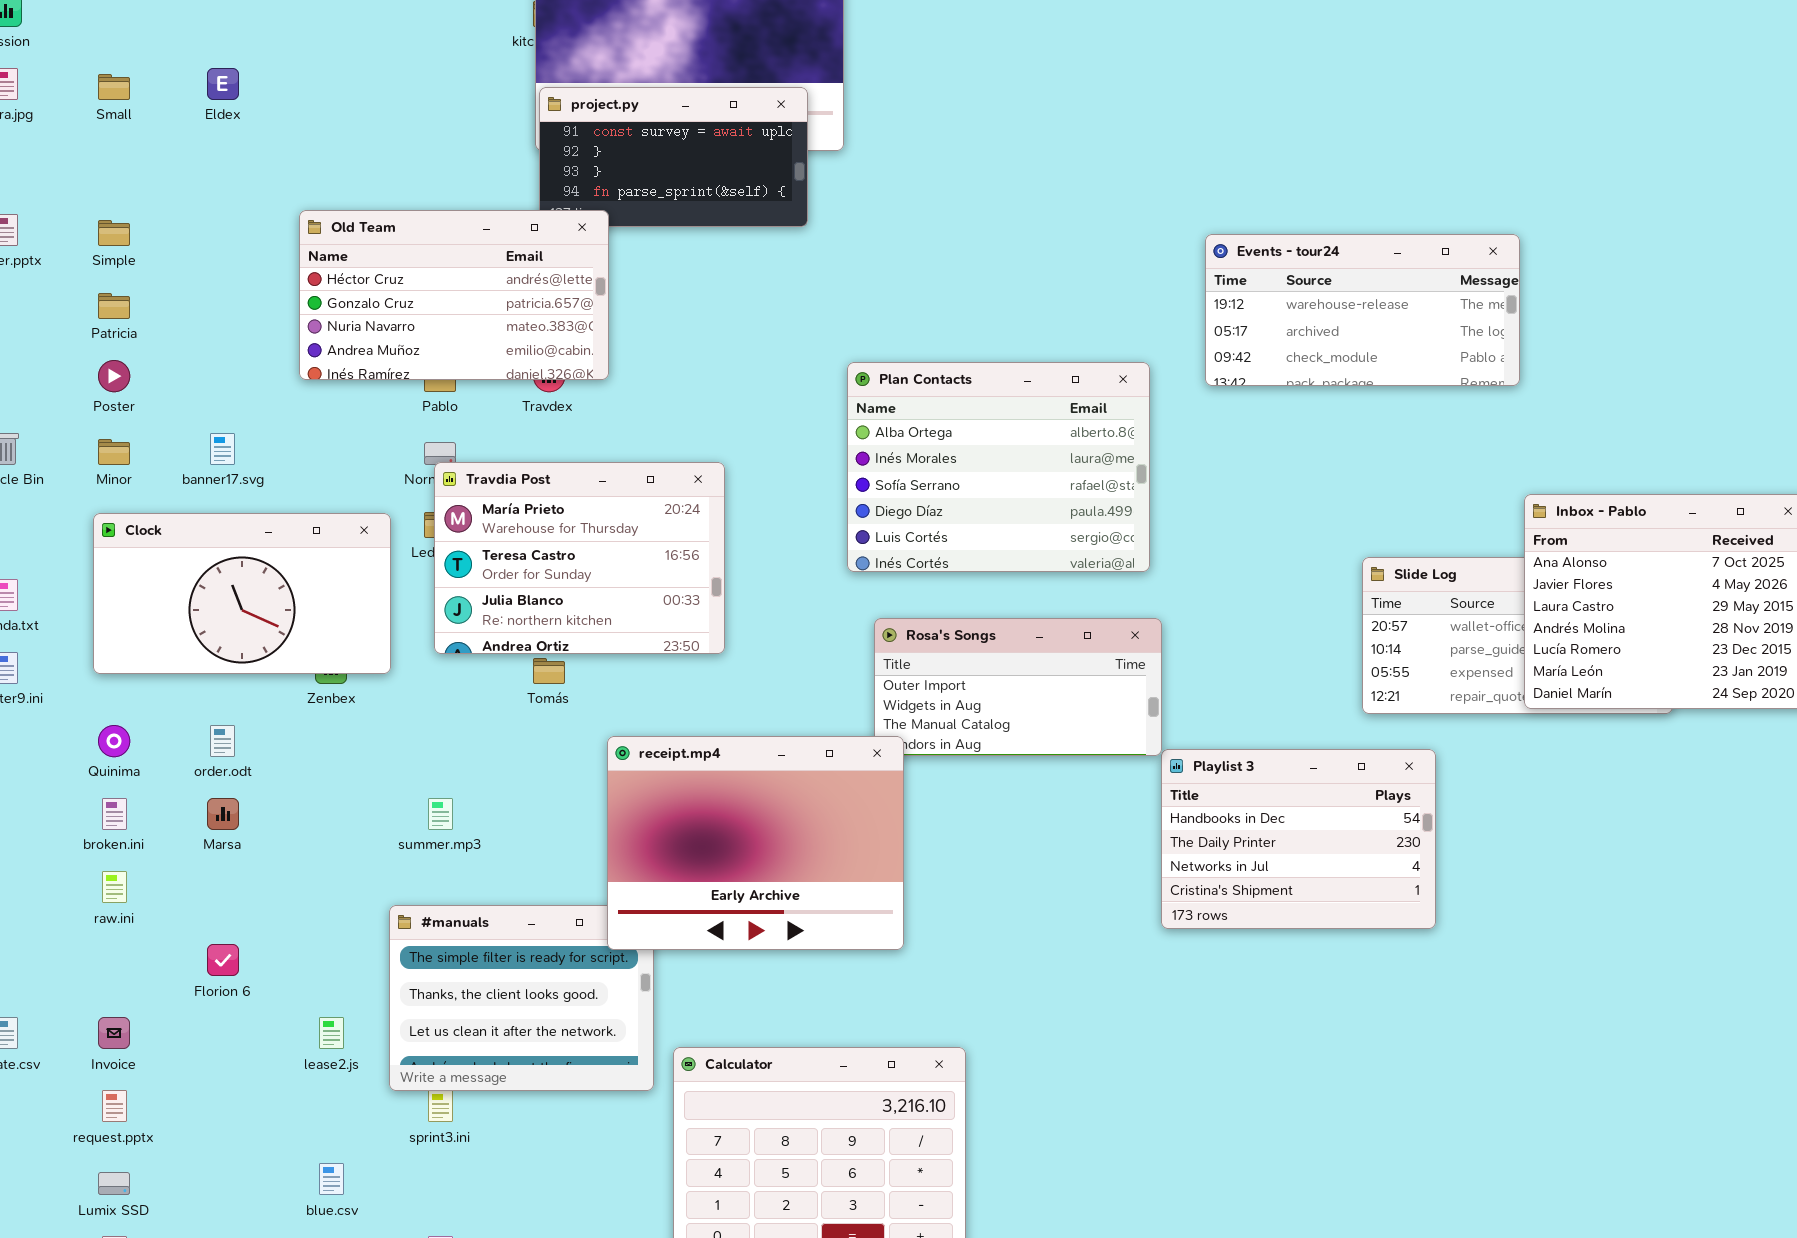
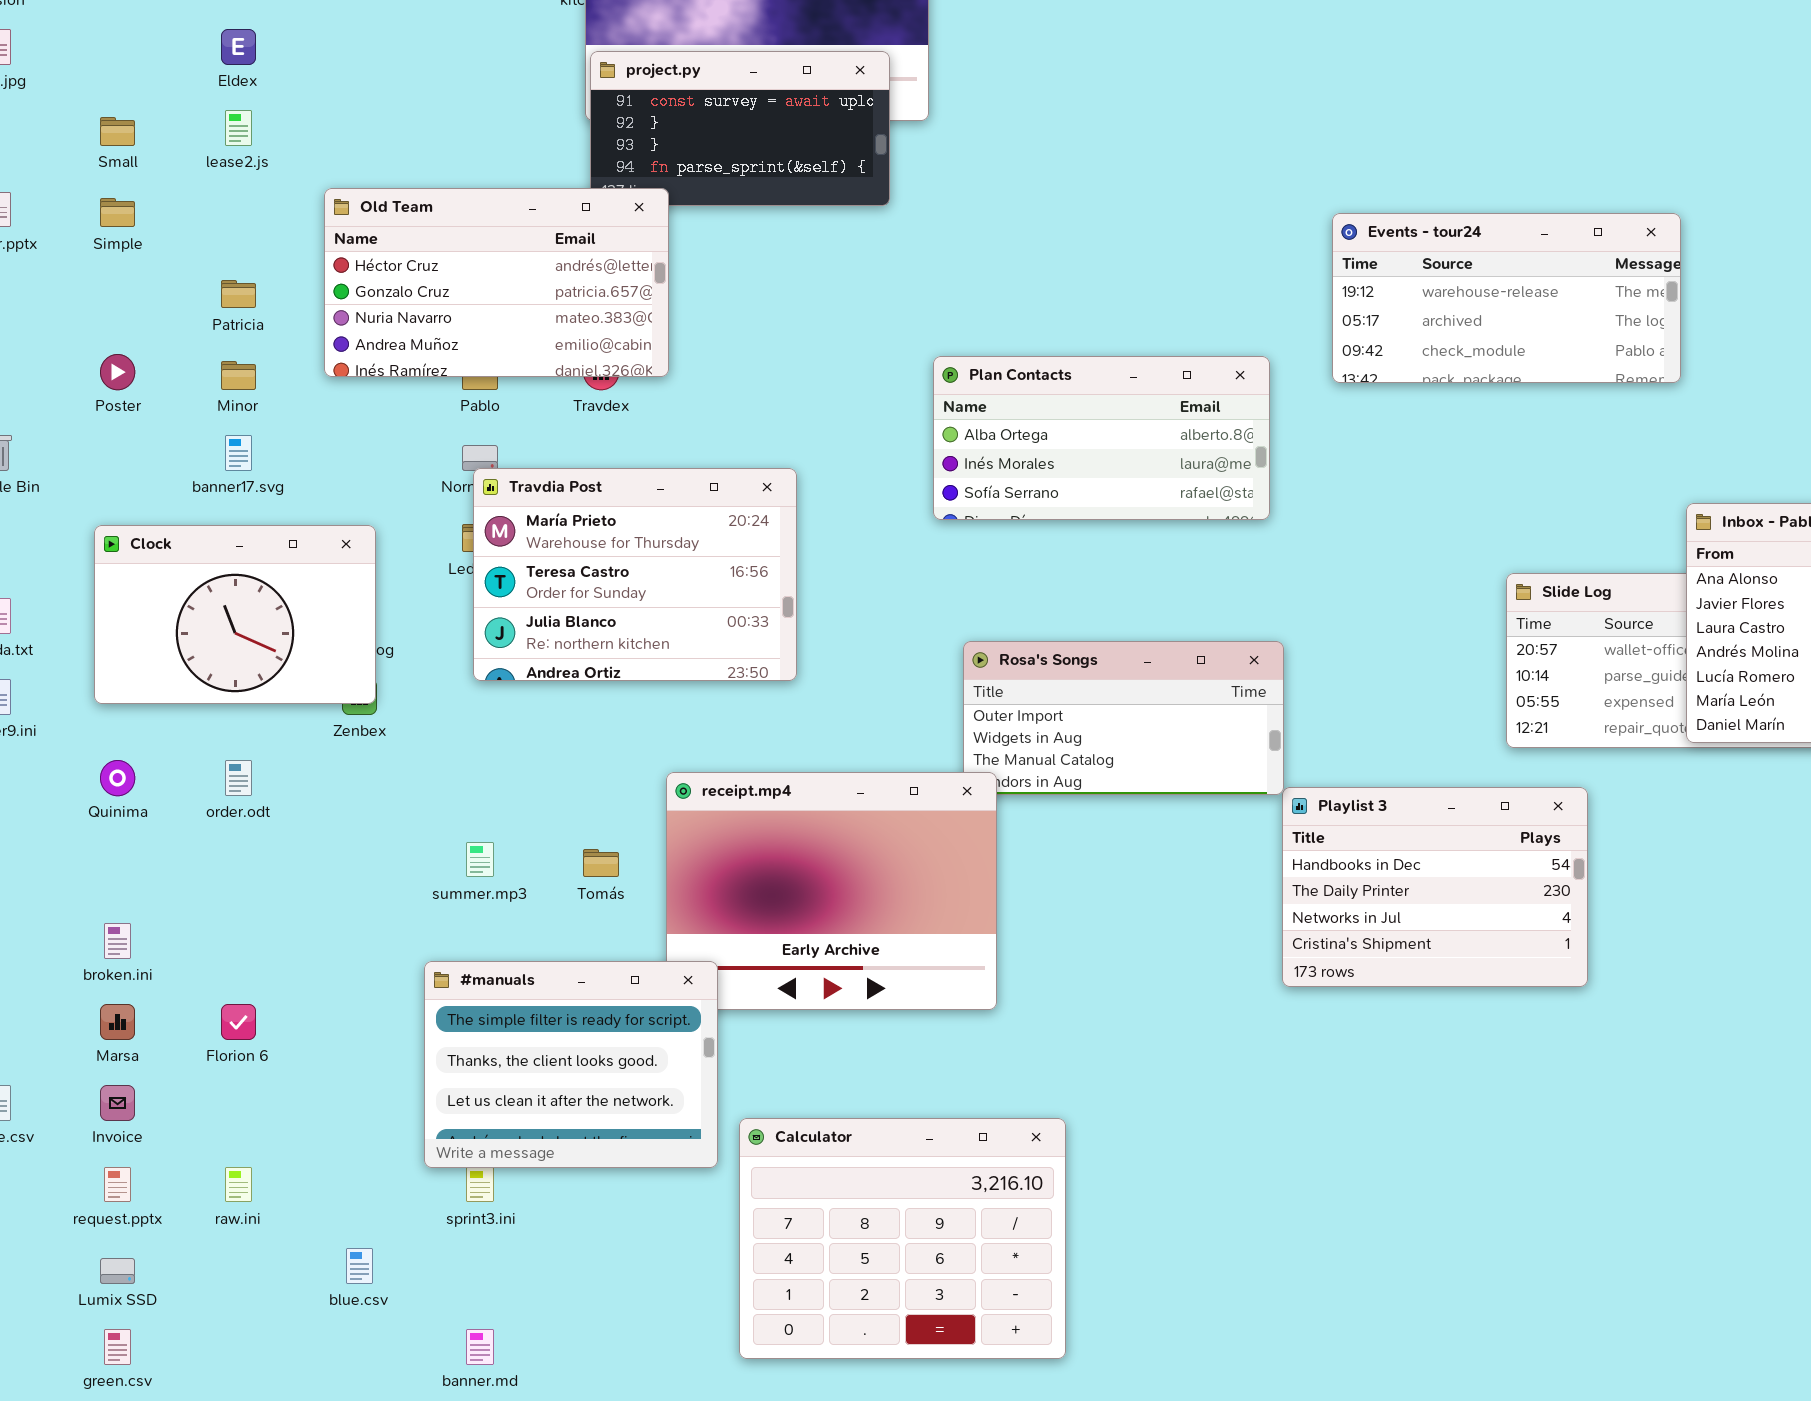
Small: [98,74,130,100] -> [100,117,135,146], moved
Patricia: [98,293,130,319] -> [221,280,256,308], moved
Plan Contacts: [847,362,1150,572] -> [933,356,1270,520], resized
Minor: [98,439,130,465] -> [221,361,256,390], moved
Clock: [93,513,391,674] -> [94,525,376,704], resized
Tomás: [533,658,565,684] -> [583,849,619,877], moved
broken.ini: [102,798,127,830] -> [104,923,131,959], moved
Marsa: [207,798,239,830] -> [100,1004,135,1040], moved
raw.ini: [102,871,127,903] -> [225,1167,252,1202], moved
#manuals: [389,905,654,1091] -> [424,961,718,1168], raised
lease2.js: [319,1017,344,1049] -> [225,110,252,146], moved

